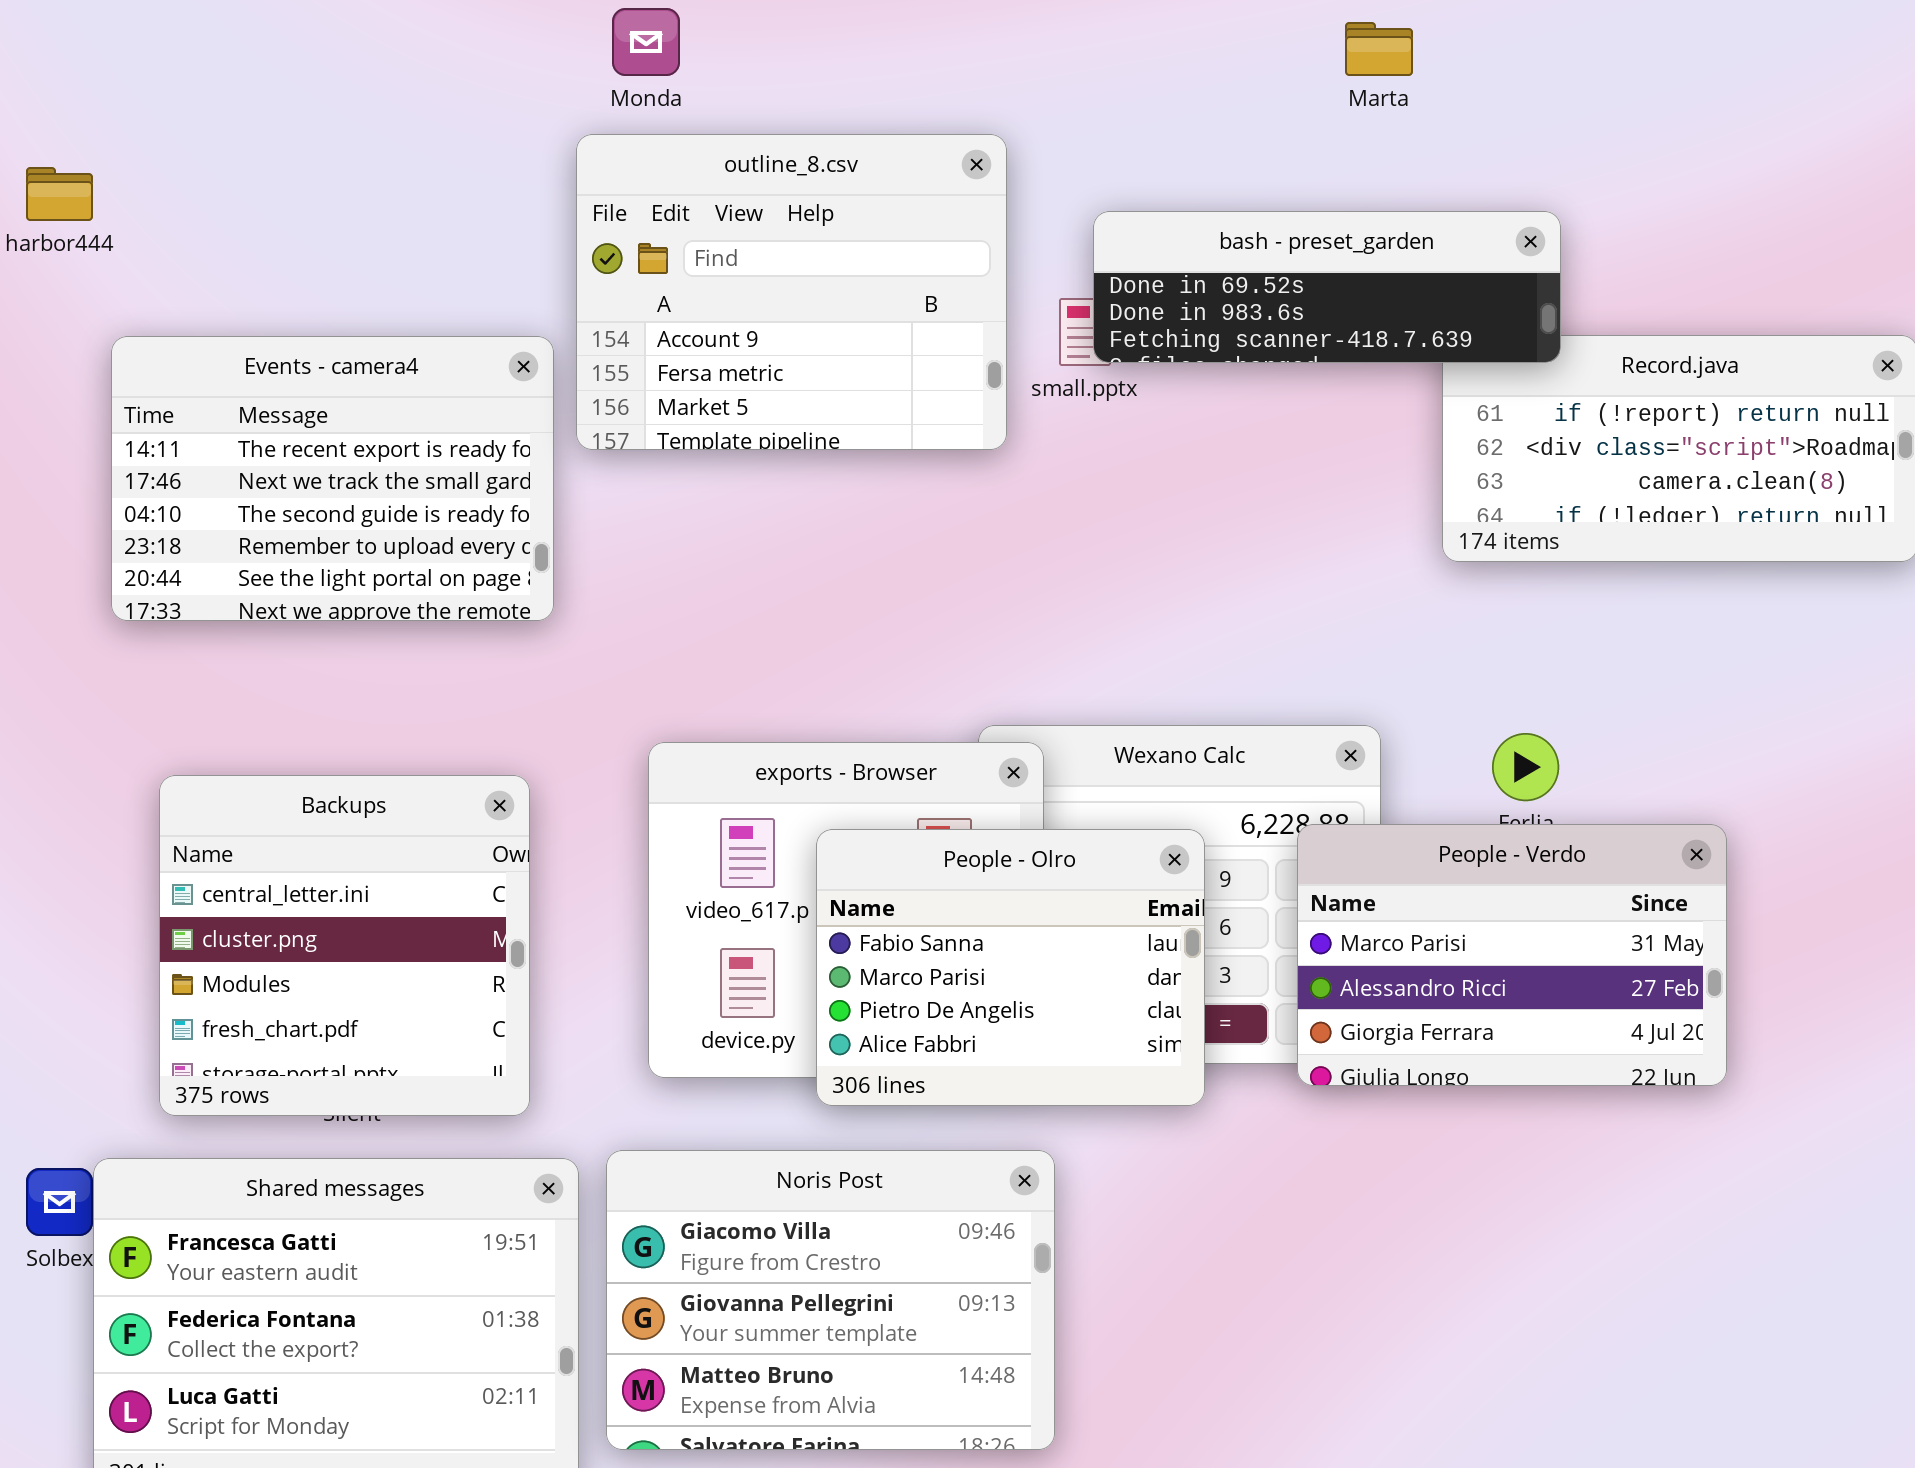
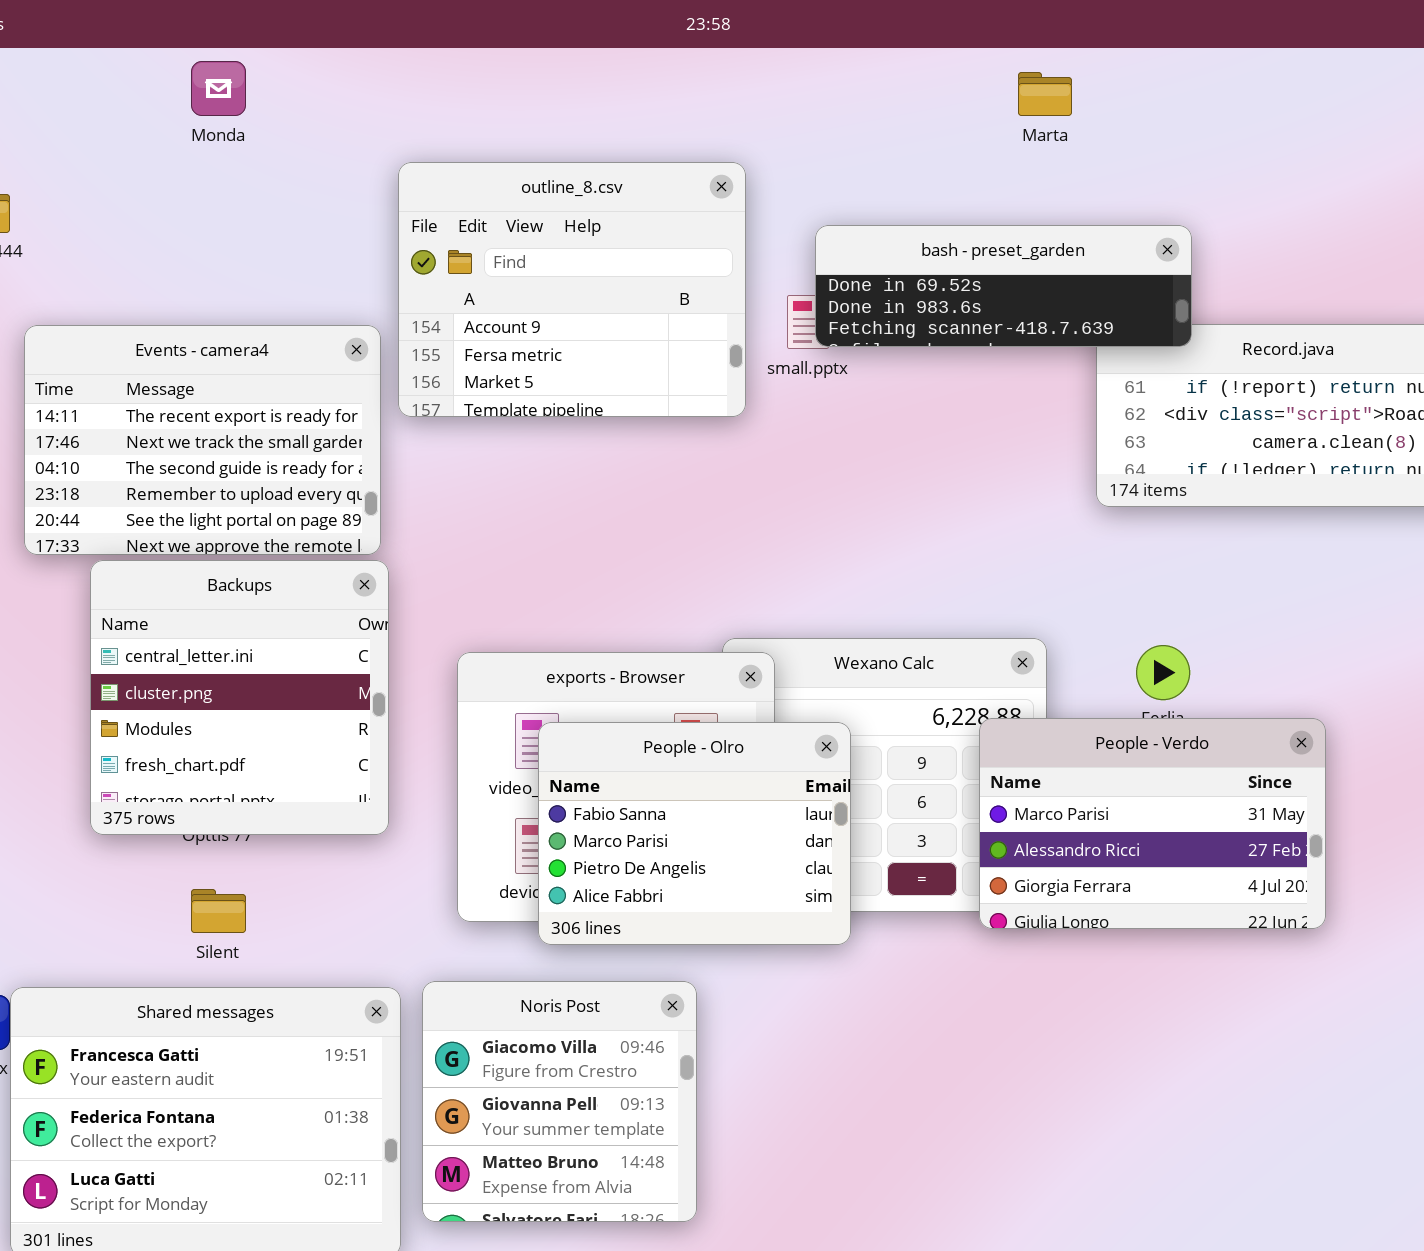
Monda: [612,8,680,76] -> [191,61,246,116], moved
Backups: [159,775,530,1116] -> [90,560,389,835], moved
People - Olro: [816,829,1205,1106] -> [538,722,851,945], moved
Noris Post: [606,1150,1055,1450] -> [422,981,697,1222], resized

